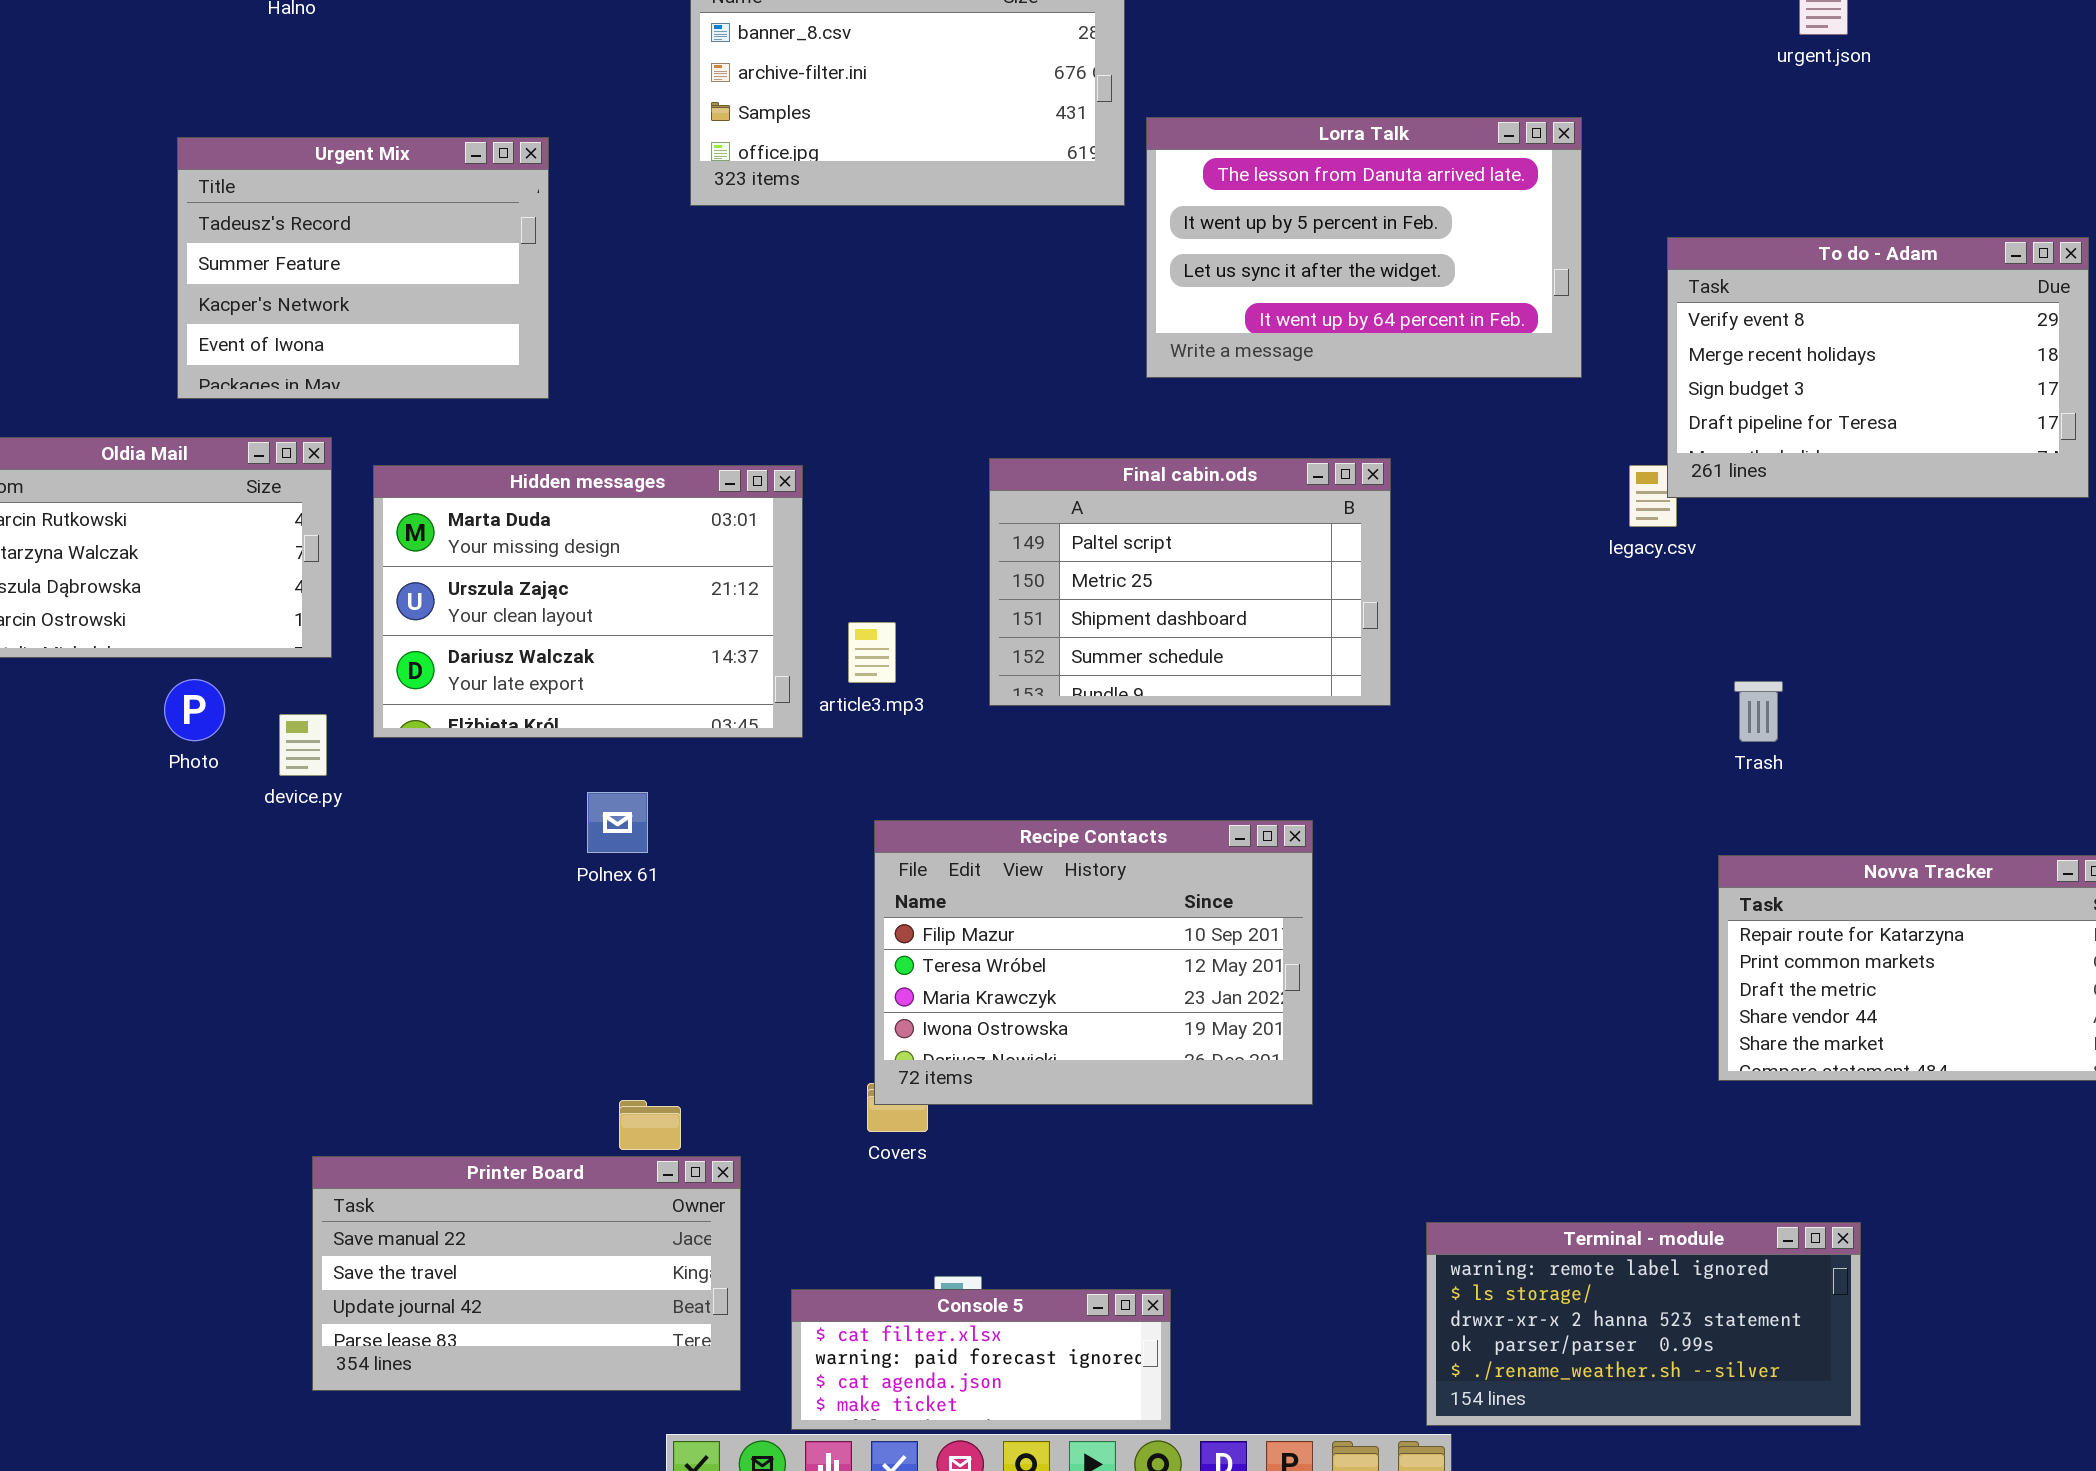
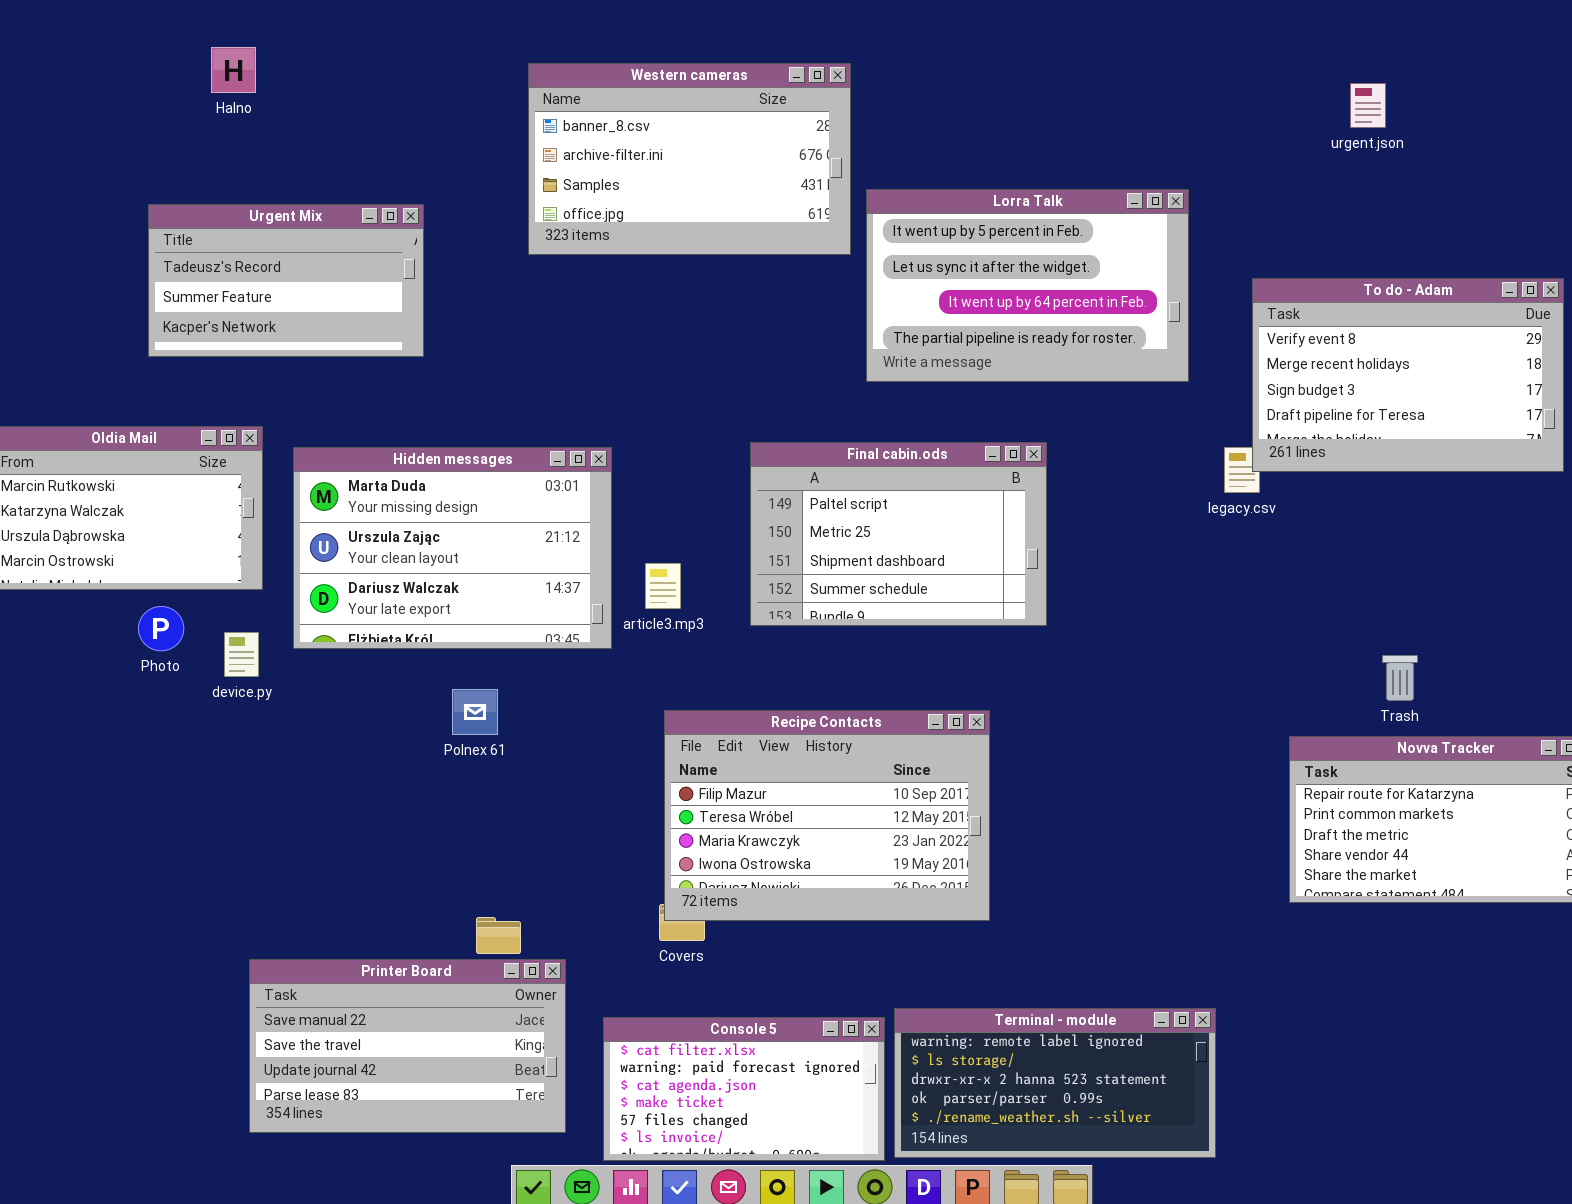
Lorra Talk: [1146,117,1582,378] -> [866,189,1189,382], scrolled down 1 row
Urgent Mix: [177,137,549,399] -> [148,204,424,357], resized
Trash: [1734,681,1783,742] -> [1382,655,1418,701], moved
Terminal - module: [1426,1222,1861,1426] -> [894,1008,1216,1158], moved
Console 5: [791,1289,1171,1430] -> [603,1017,885,1161], resized

